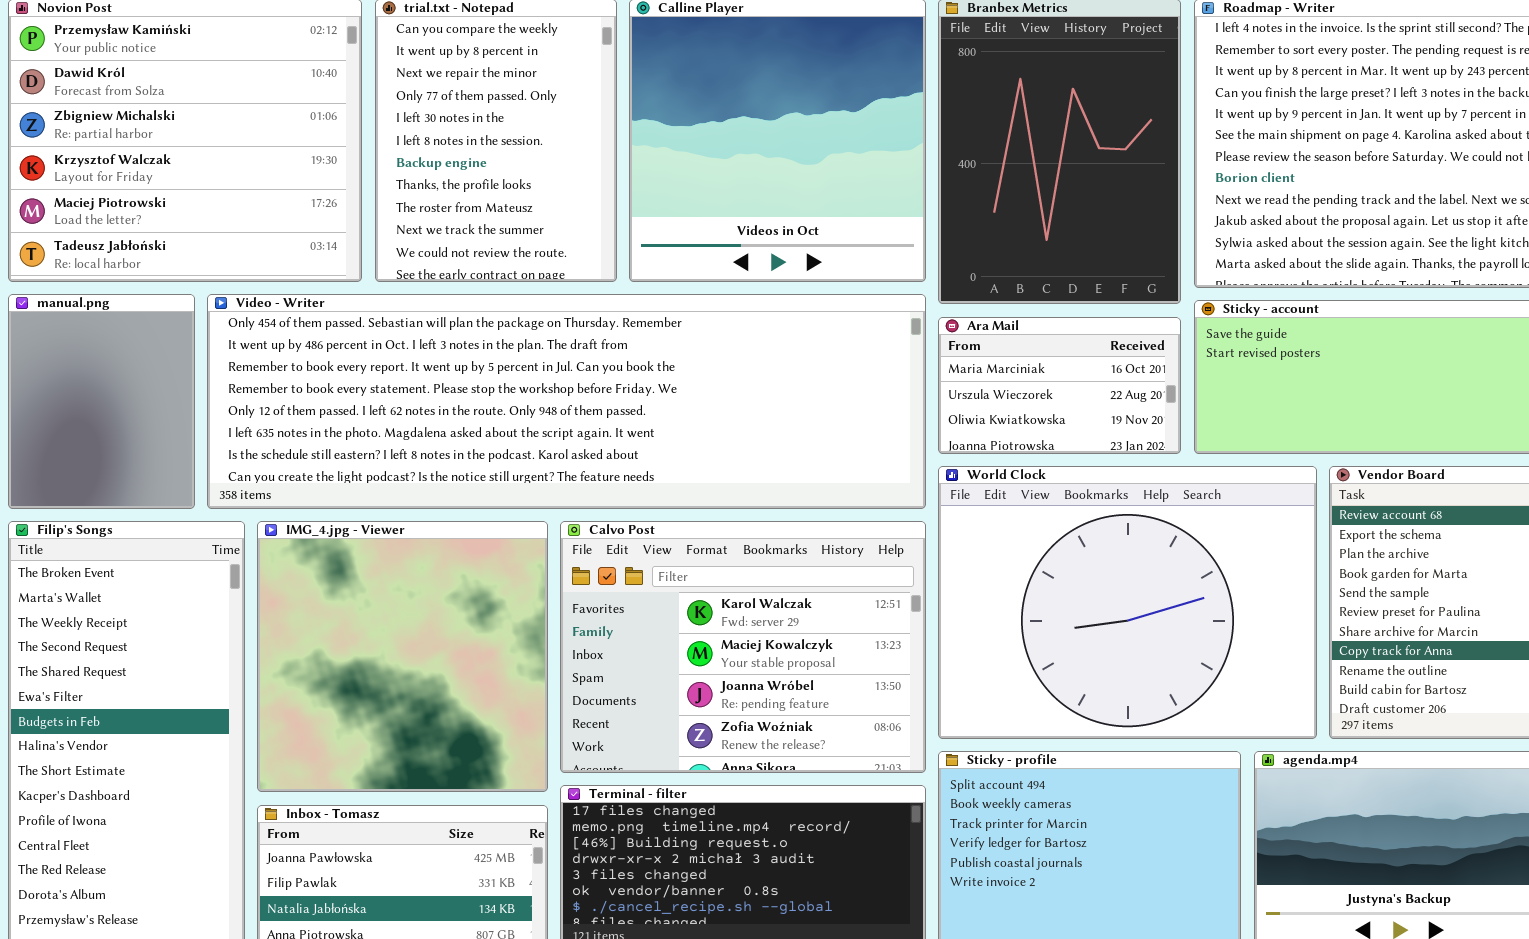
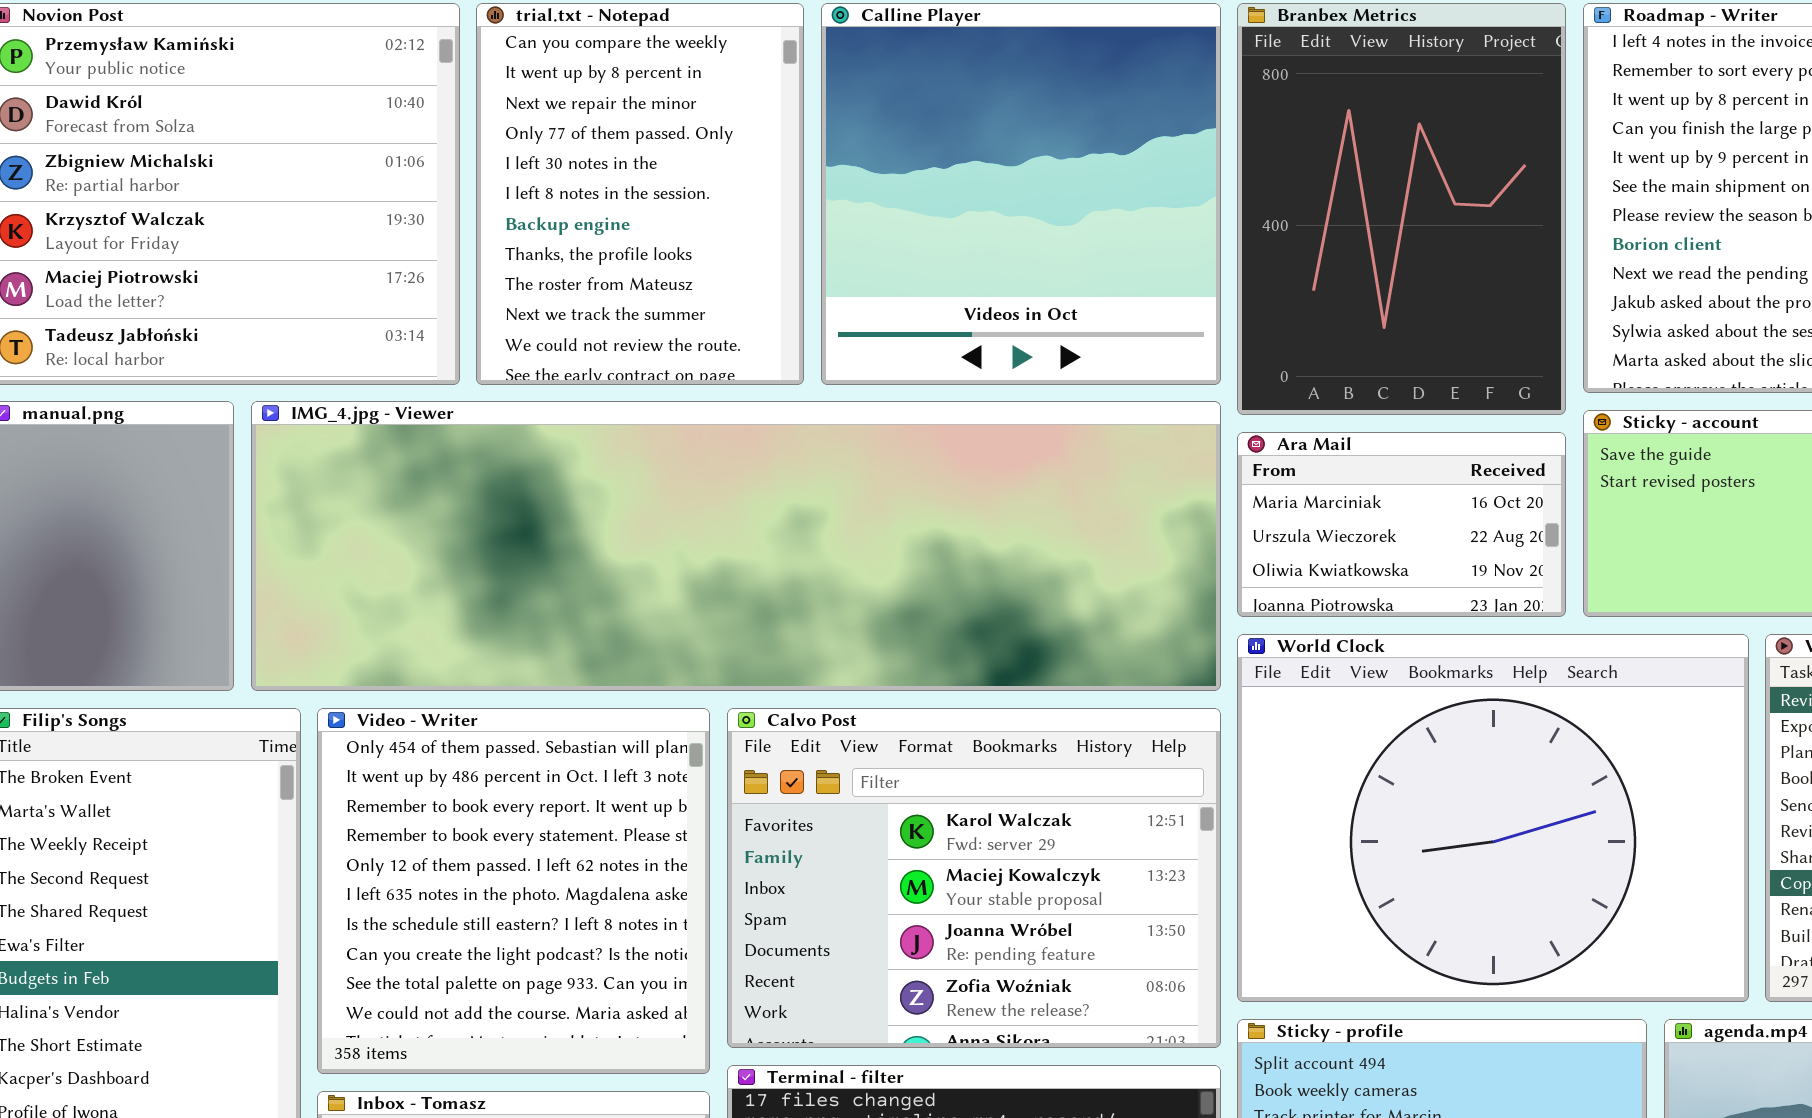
Video - Writer: [207,294,926,509] -> [317,708,710,1074], moved, resized
IMG_4.jpg - Viewer: [257,521,548,792] -> [251,401,1221,691], moved, resized

